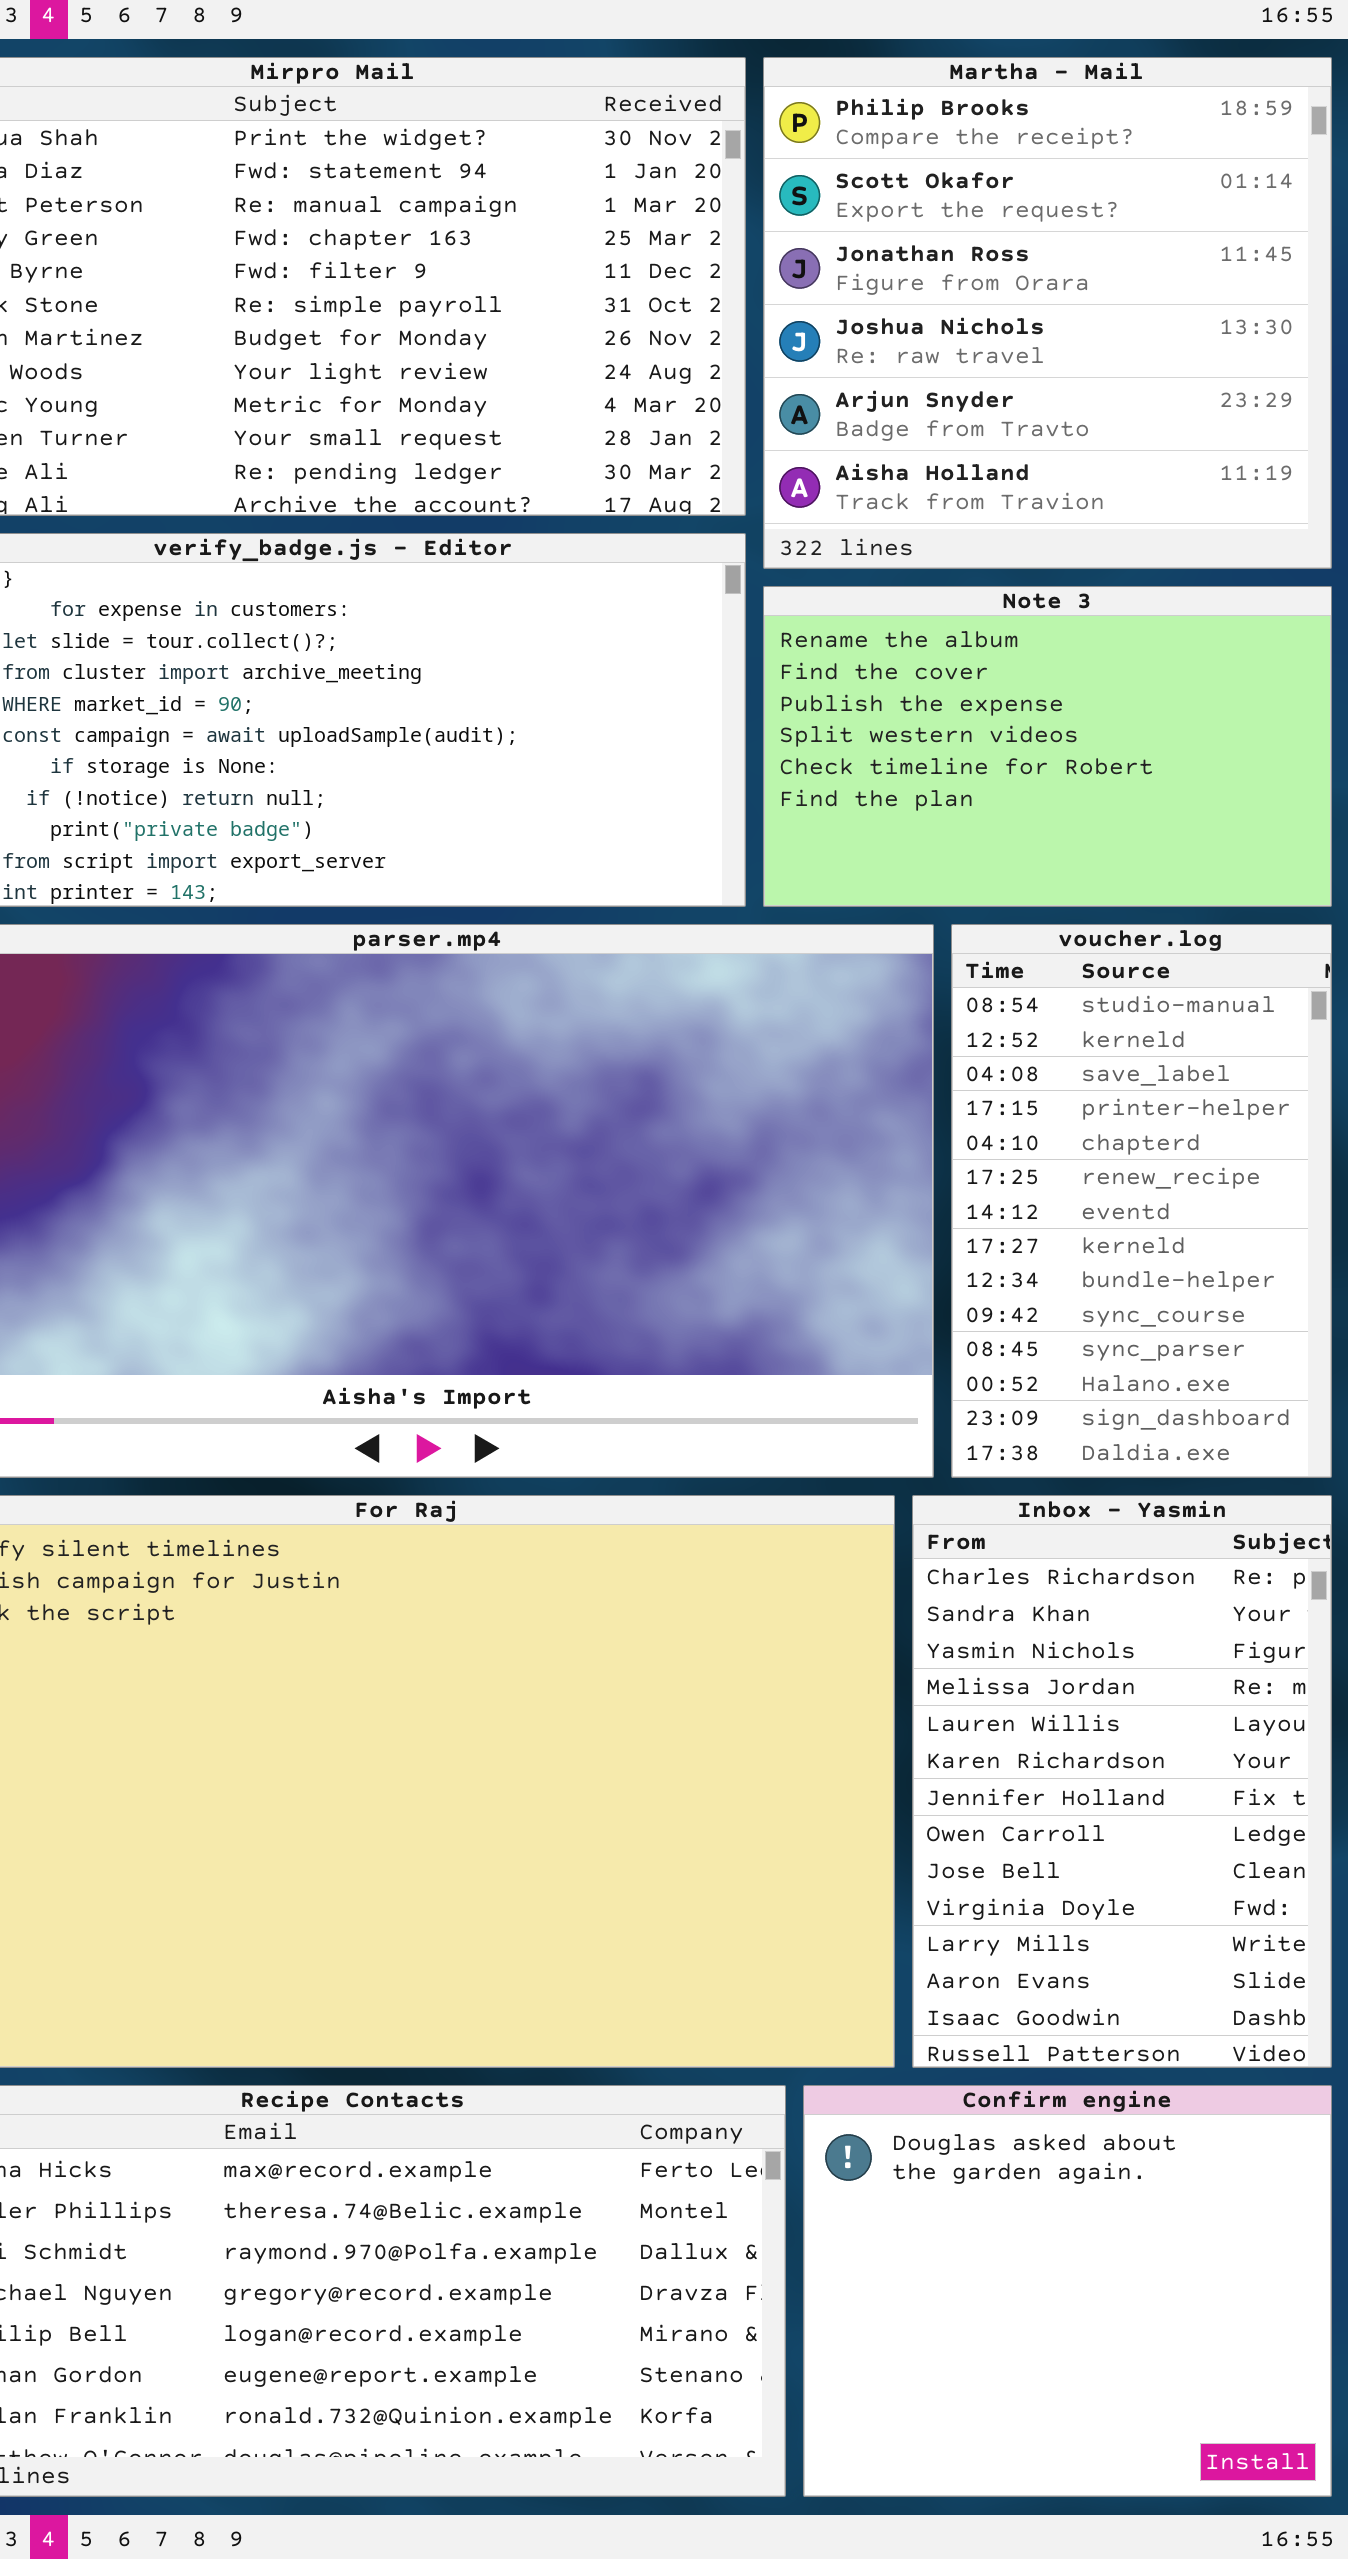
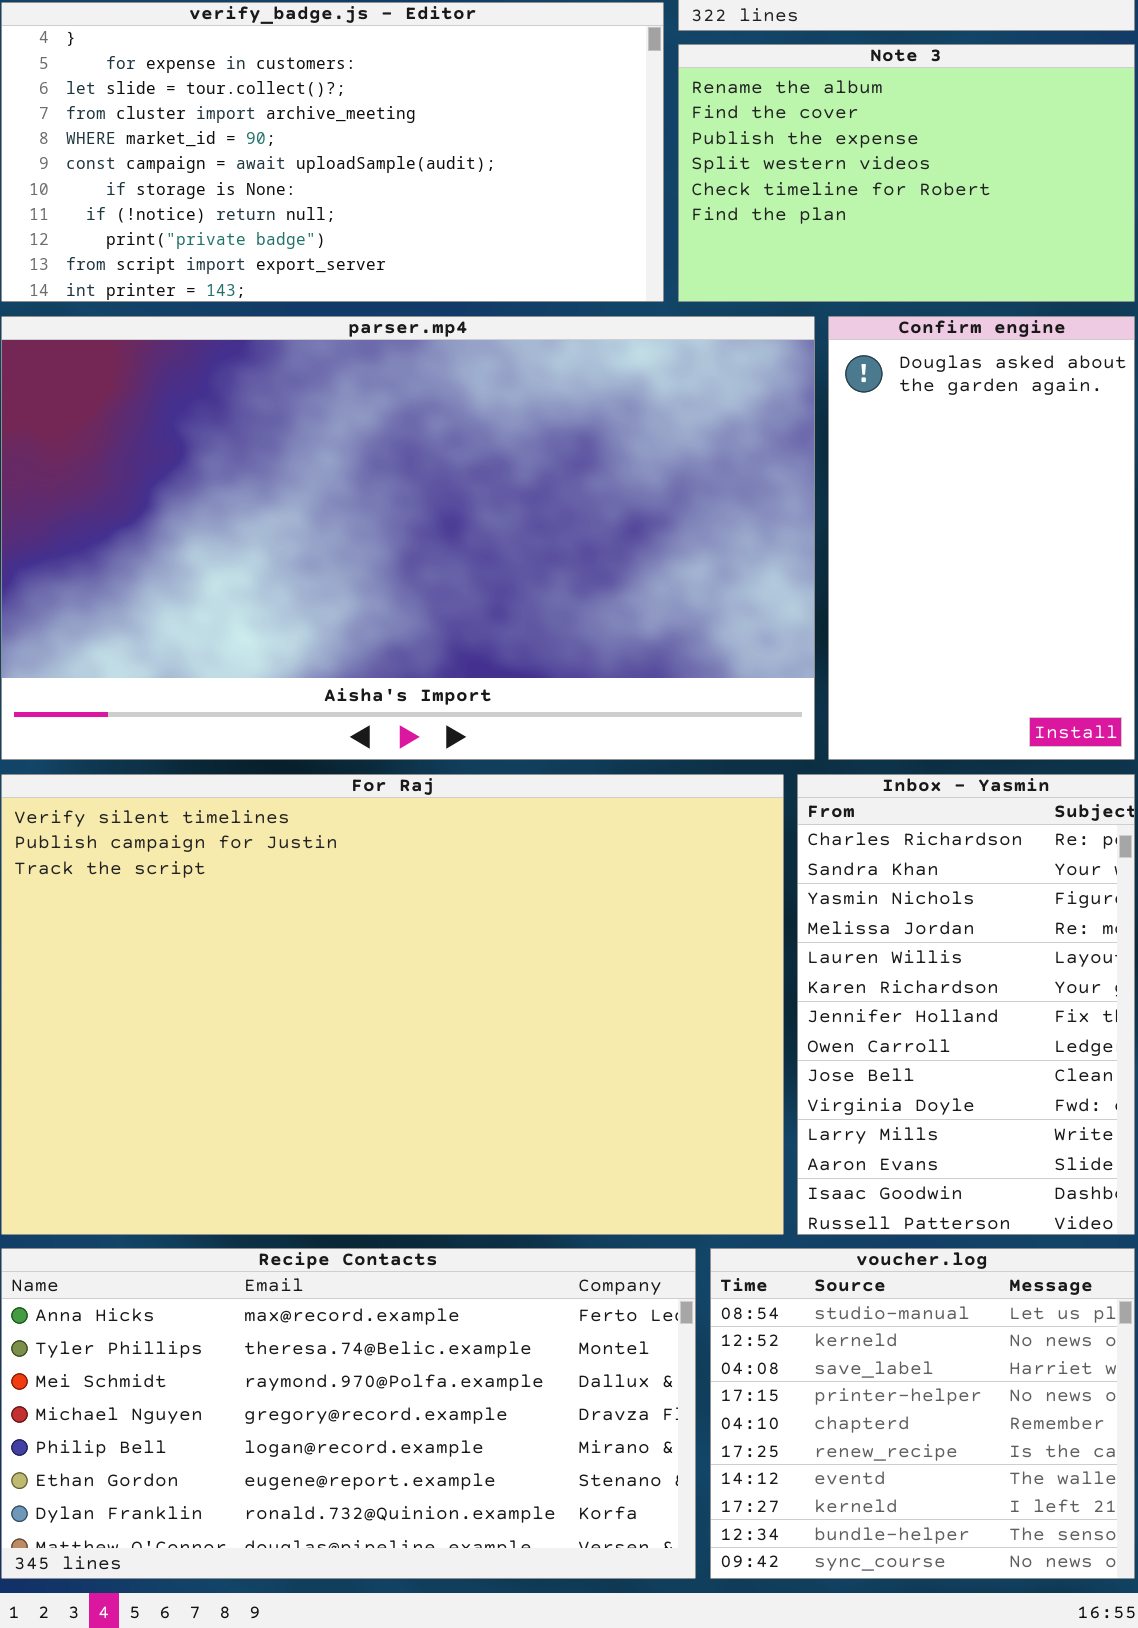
voucher.log: [951,924,1332,1478] -> [710,1248,1135,1579], moved, resized
Confirm engine: [803,2085,1332,2497] -> [828,316,1135,760], moved, resized

